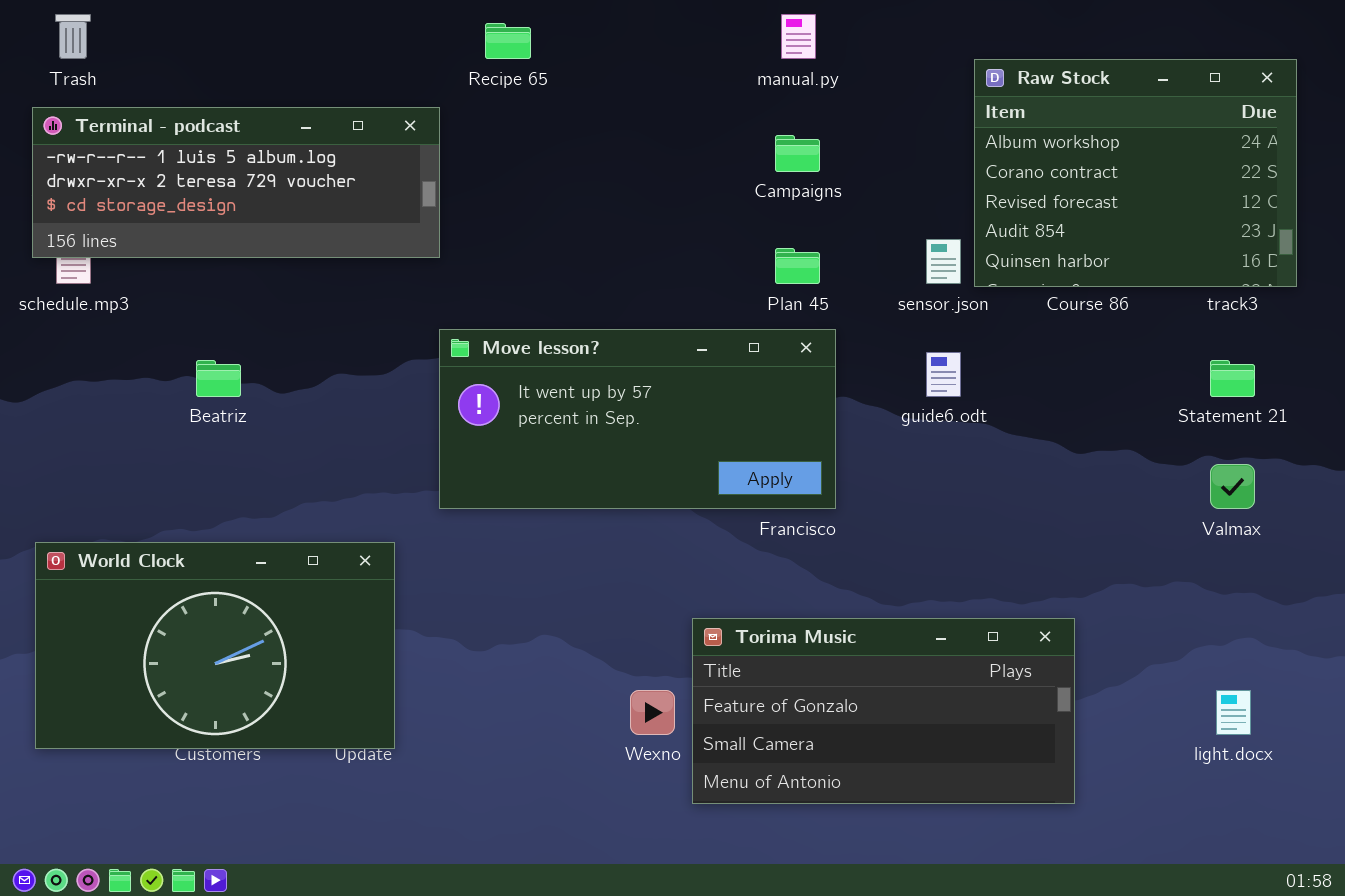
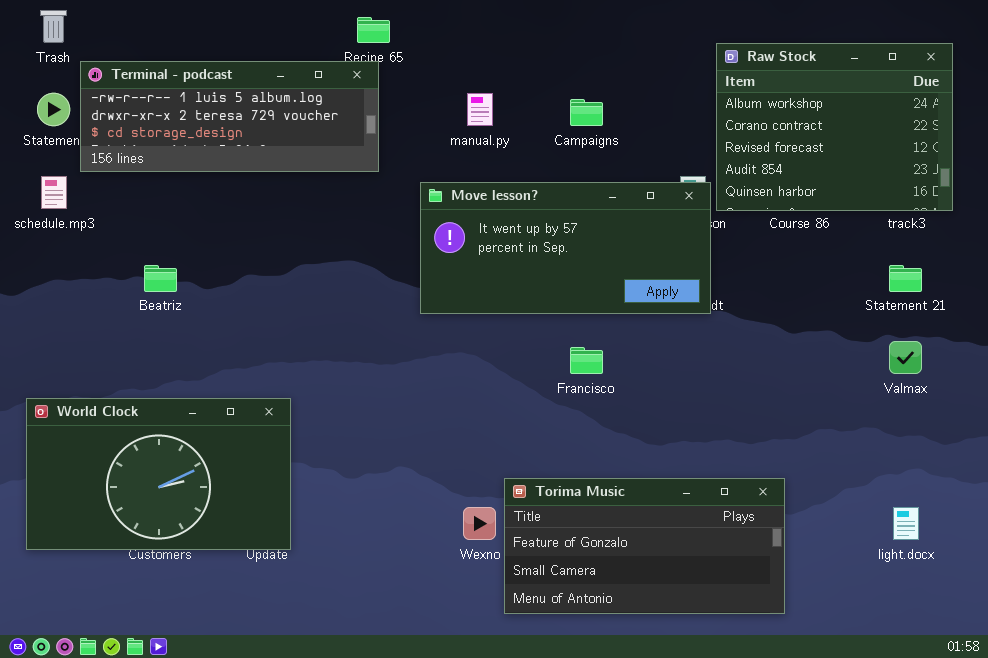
manual.py: [781,14,816,59] -> [467,93,493,126], moved
Terminal - podcast: [32,107,440,258] -> [80,61,379,172], moved
Move lesson?: [439,329,836,509] -> [420,182,711,314], moved
Torima Music: [692,618,1075,804] -> [504,478,785,614], moved

